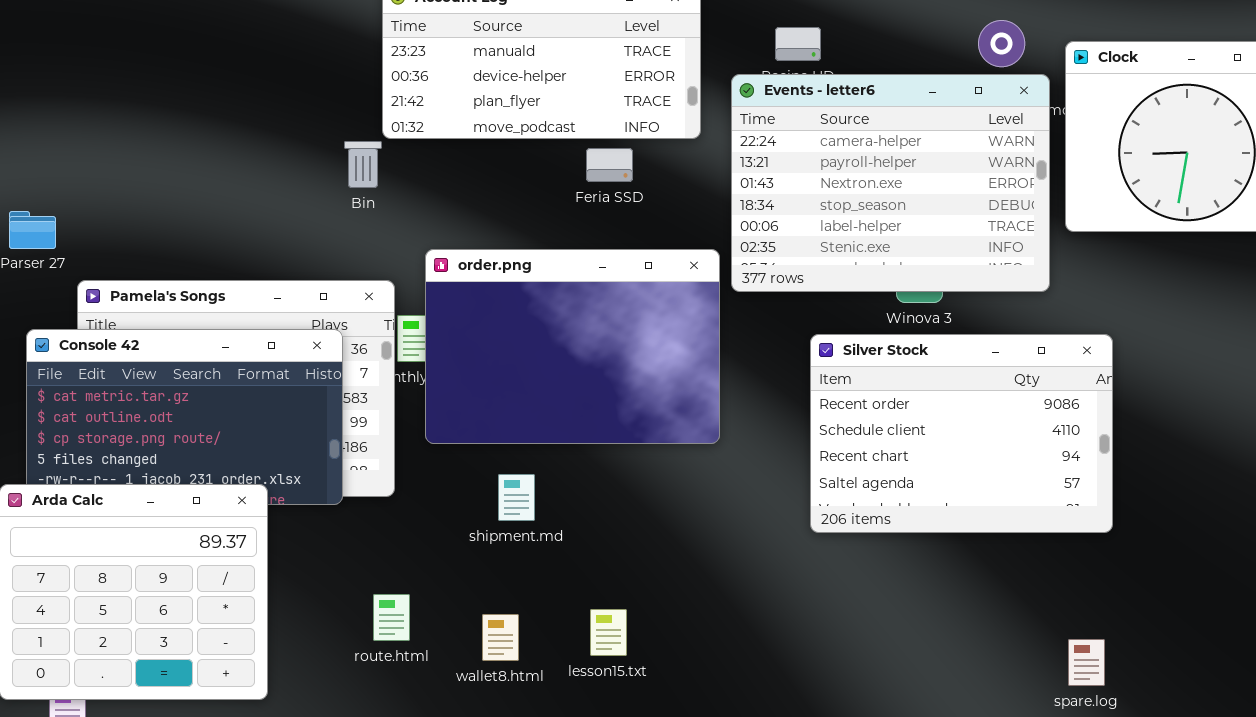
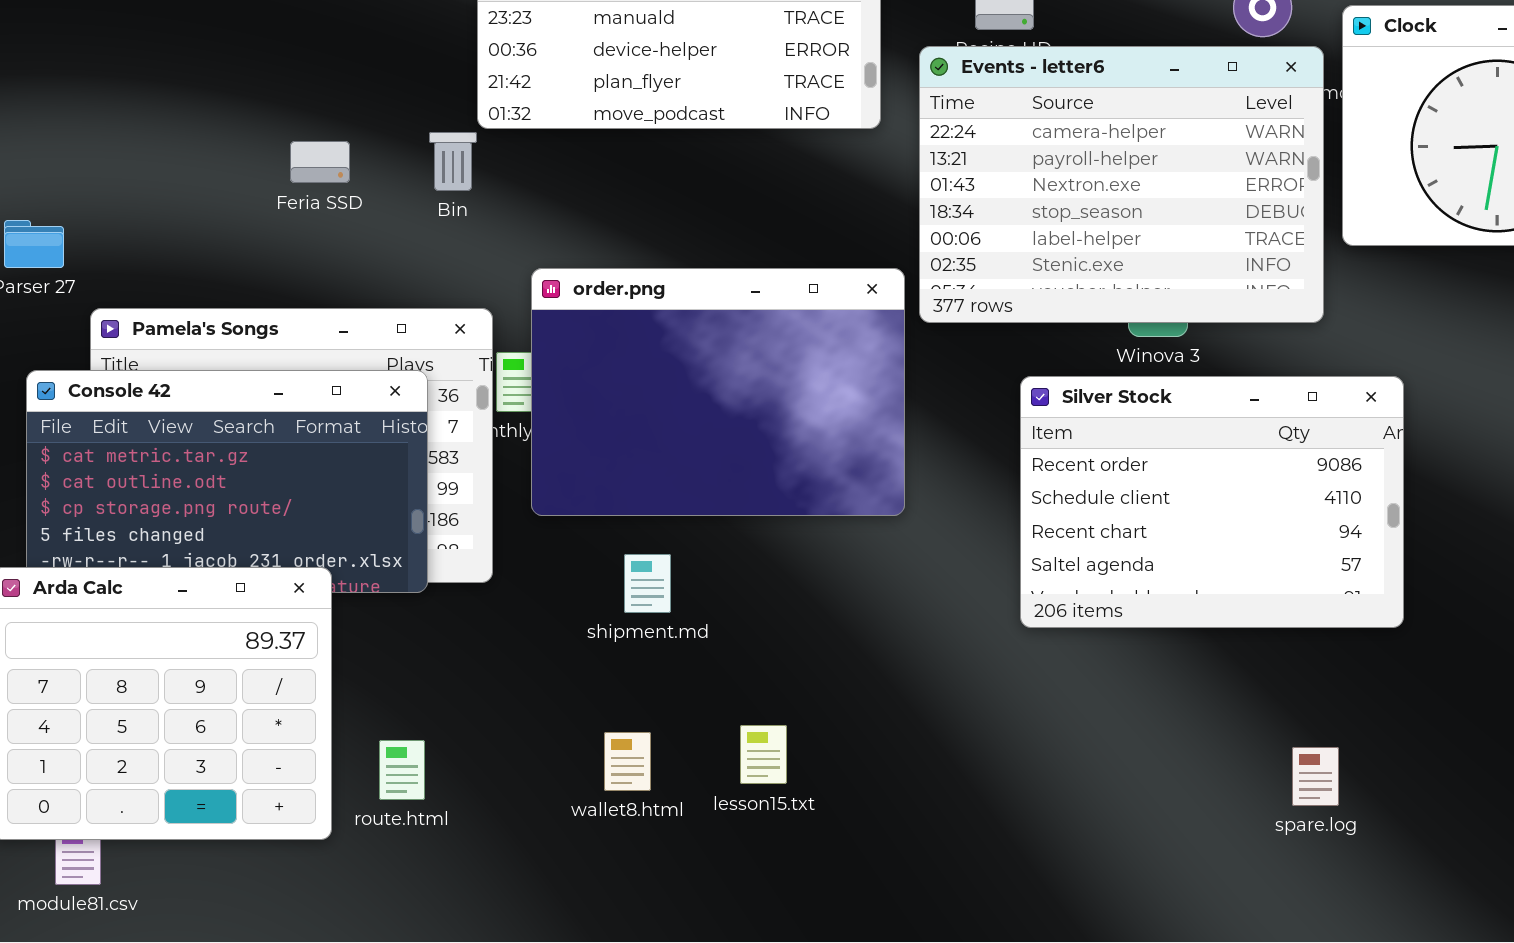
Feria SSD: [586,148,633,182] -> [290,141,350,183], moved
route.html: [373,594,410,641] -> [379,740,425,800], moved
spare.log: [1068,639,1105,686] -> [1292,747,1339,806], moved

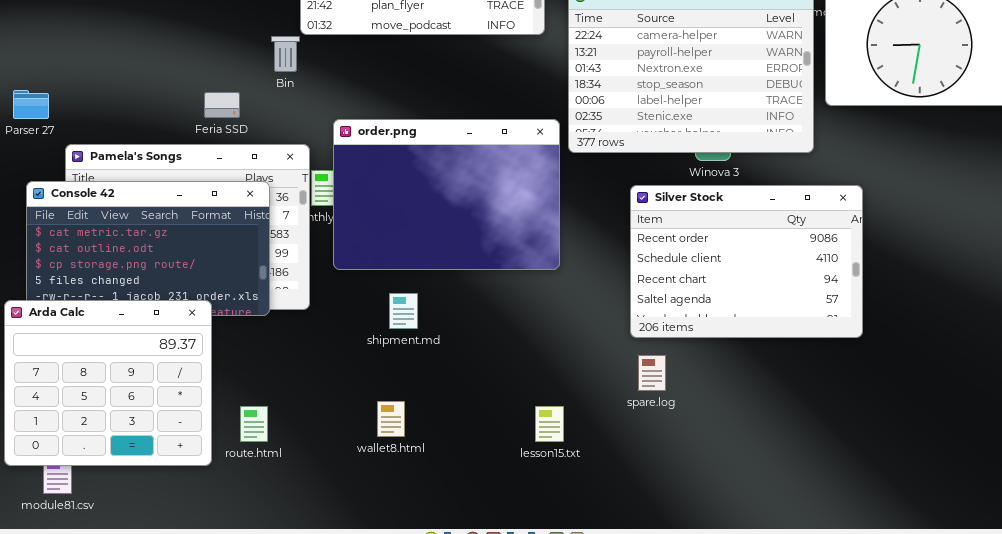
Feria SSD: [290,141,350,183] -> [204,92,240,118], moved
lesson15.txt: [740,725,787,784] -> [535,406,564,442], moved
spare.log: [1292,747,1339,806] -> [638,355,666,391], moved

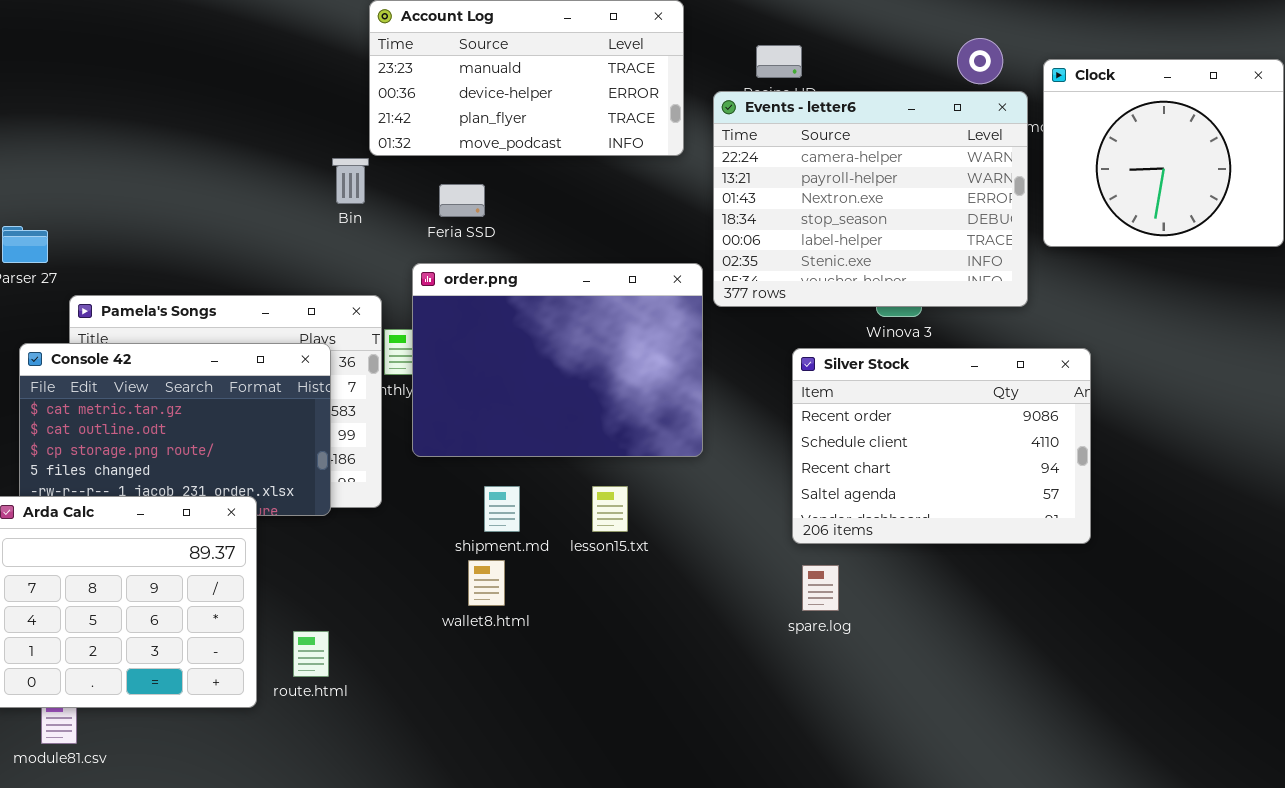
Feria SSD: [204,92,240,118] -> [439,184,485,217], moved
wallet8.html: [377,401,405,437] -> [468,560,505,606], moved
lesson15.txt: [535,406,564,442] -> [592,486,628,532], moved

